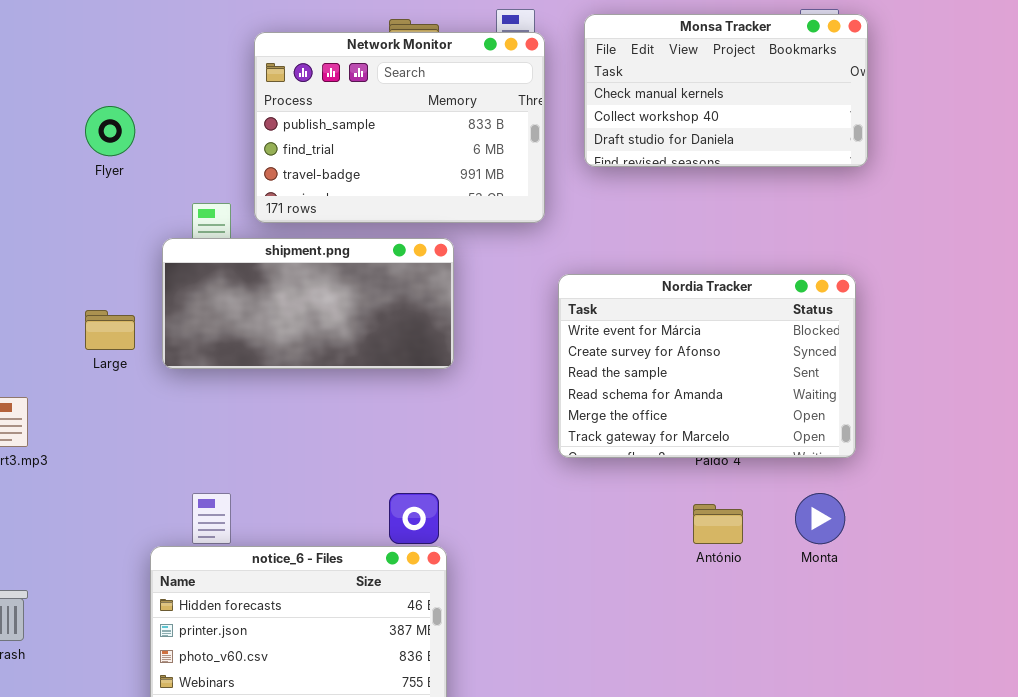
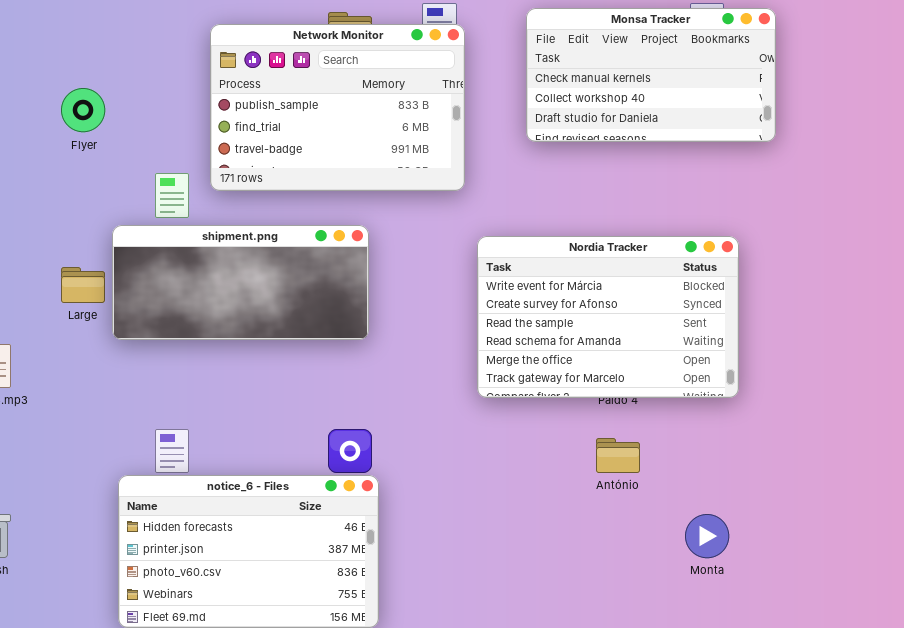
Monsa Tracker: [584,14,868,167] -> [526,8,776,142], moved
shipment.png: [162,238,454,369] -> [112,225,369,340], moved
Monta: [795,493,845,544] -> [685,514,729,558], moved

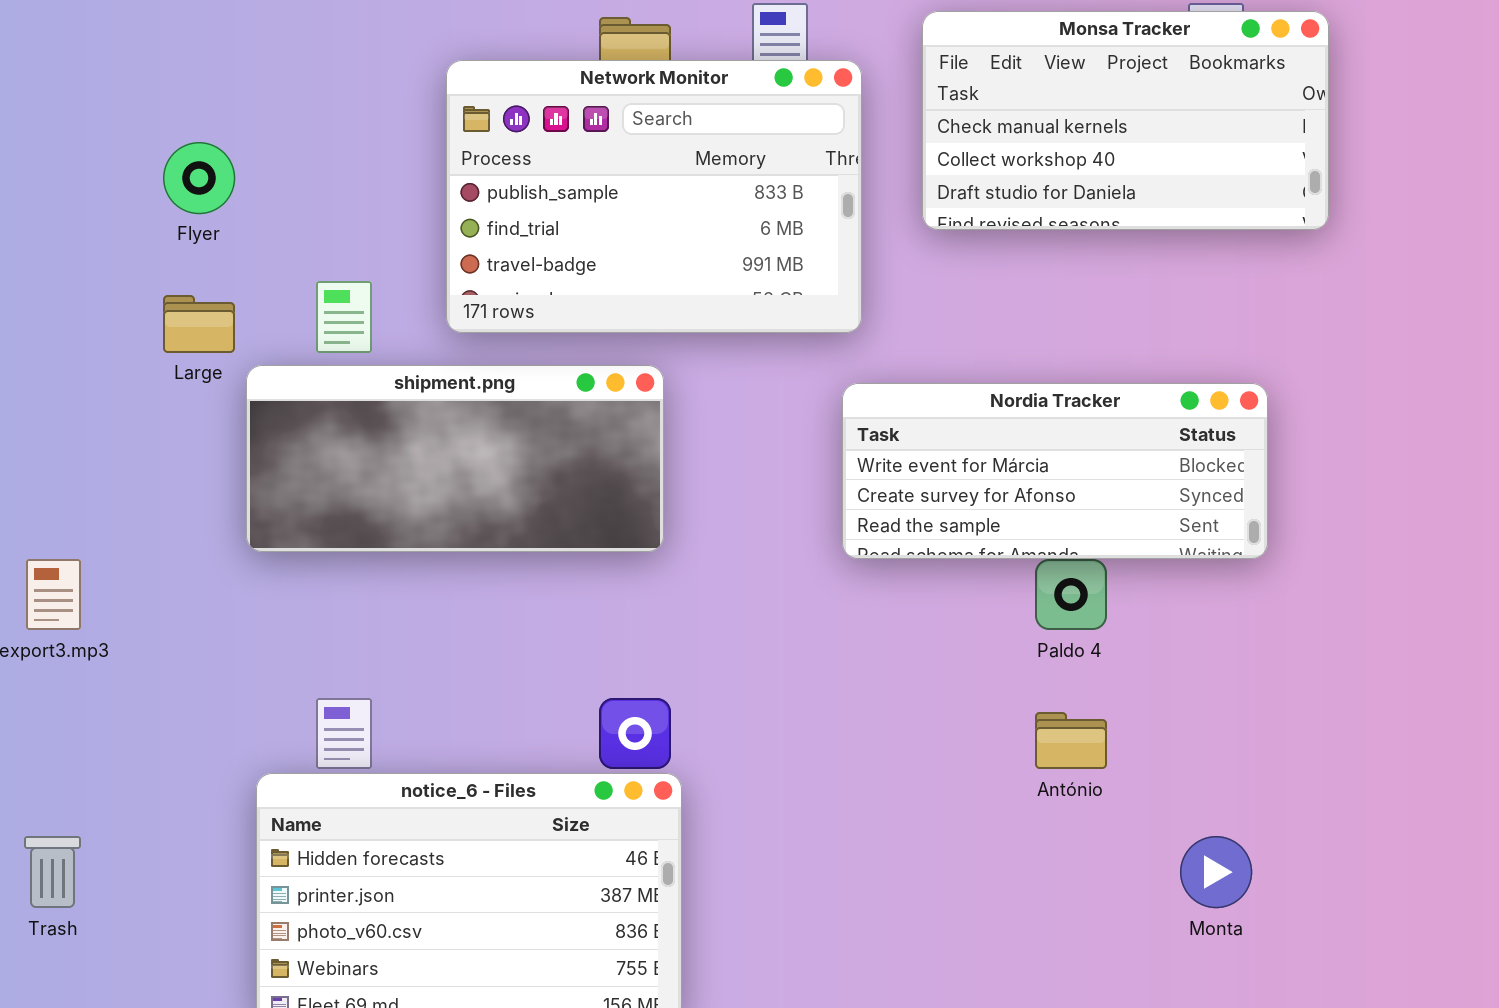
Network Monitor: [210,24,465,191] -> [446,60,862,333], moved
Nordia Tracker: [477,236,739,398] -> [842,383,1268,559], resized
Large: [61,267,105,303] -> [163,295,235,353], moved

